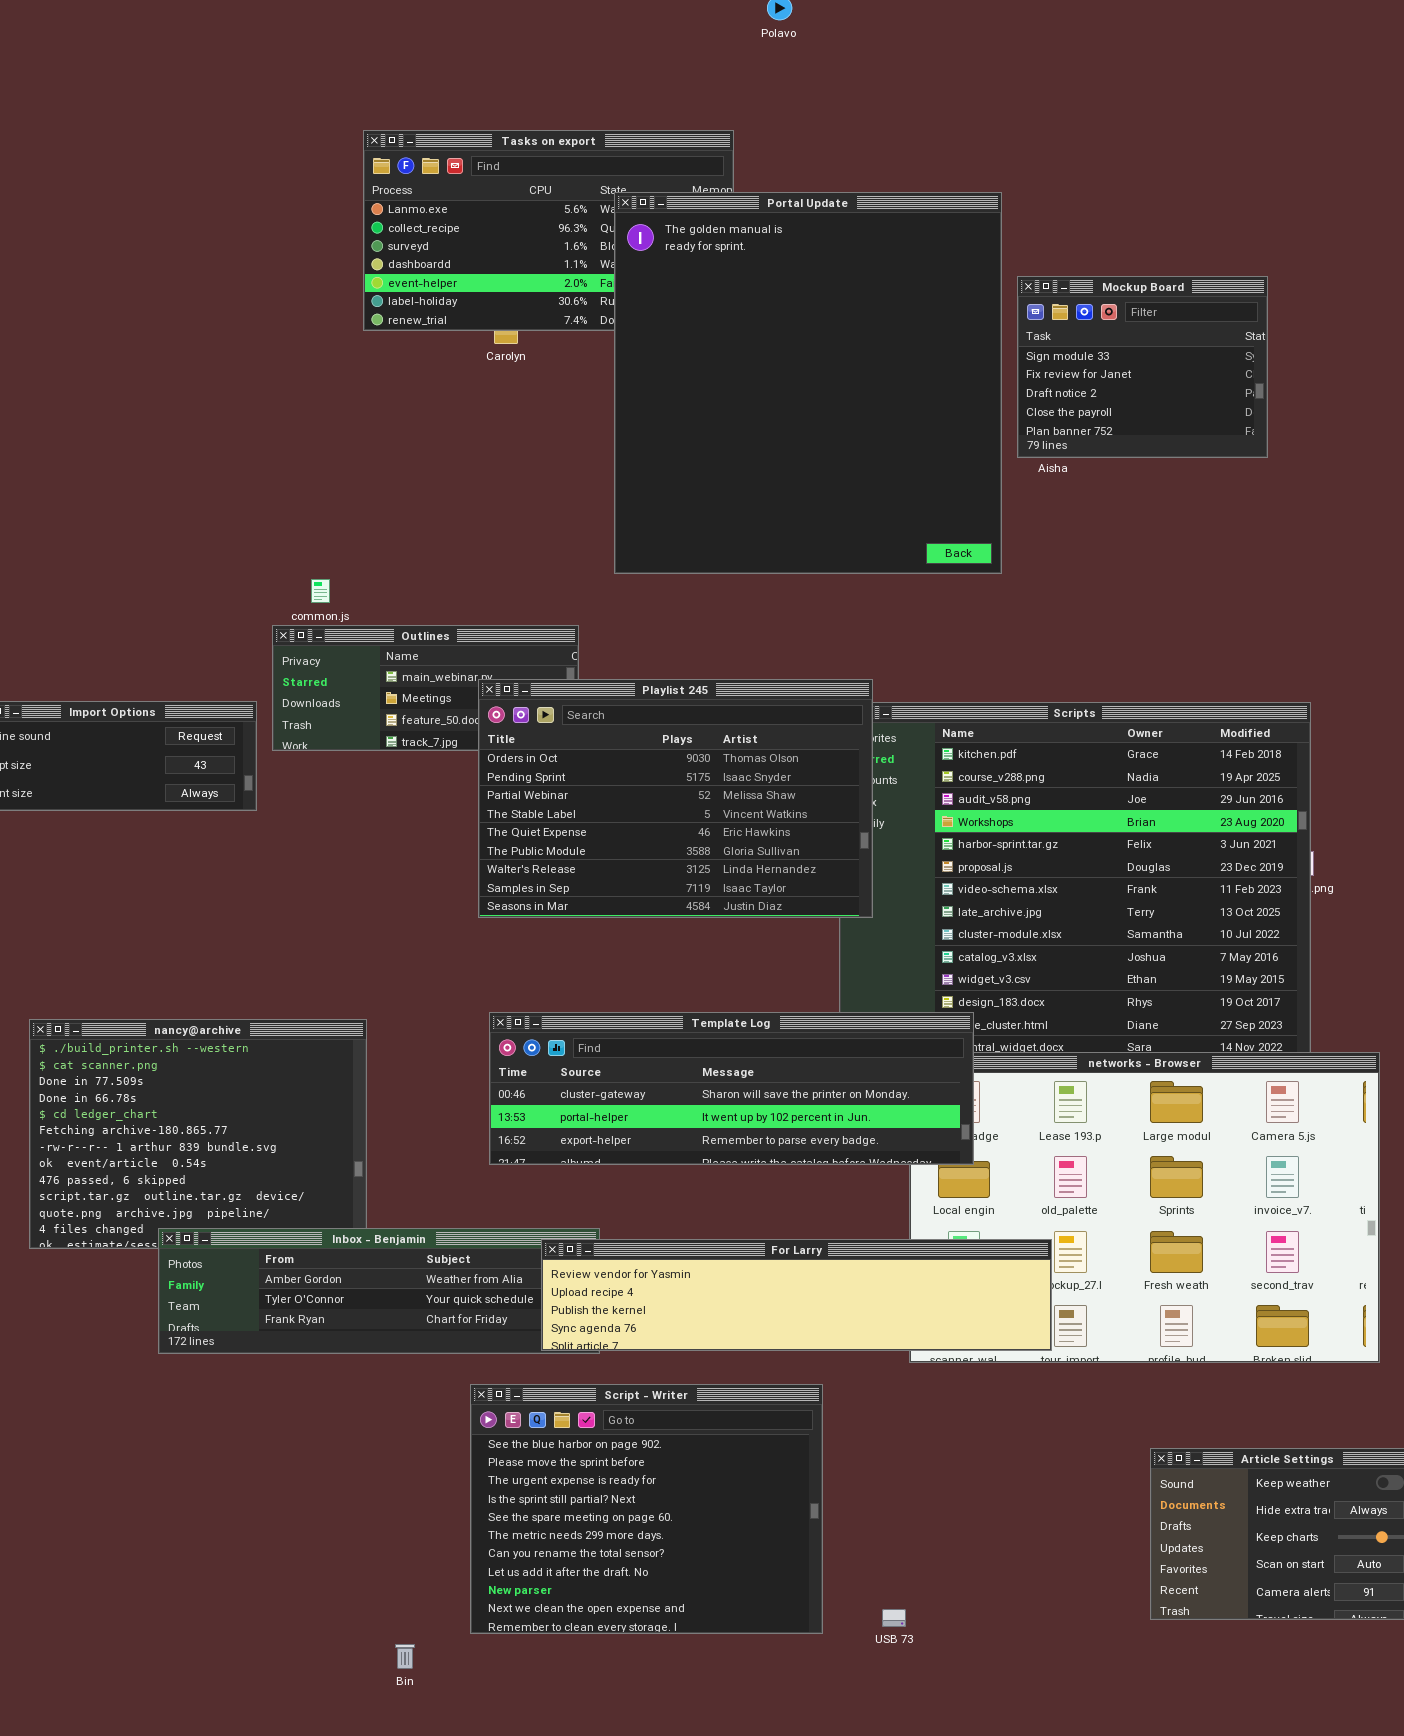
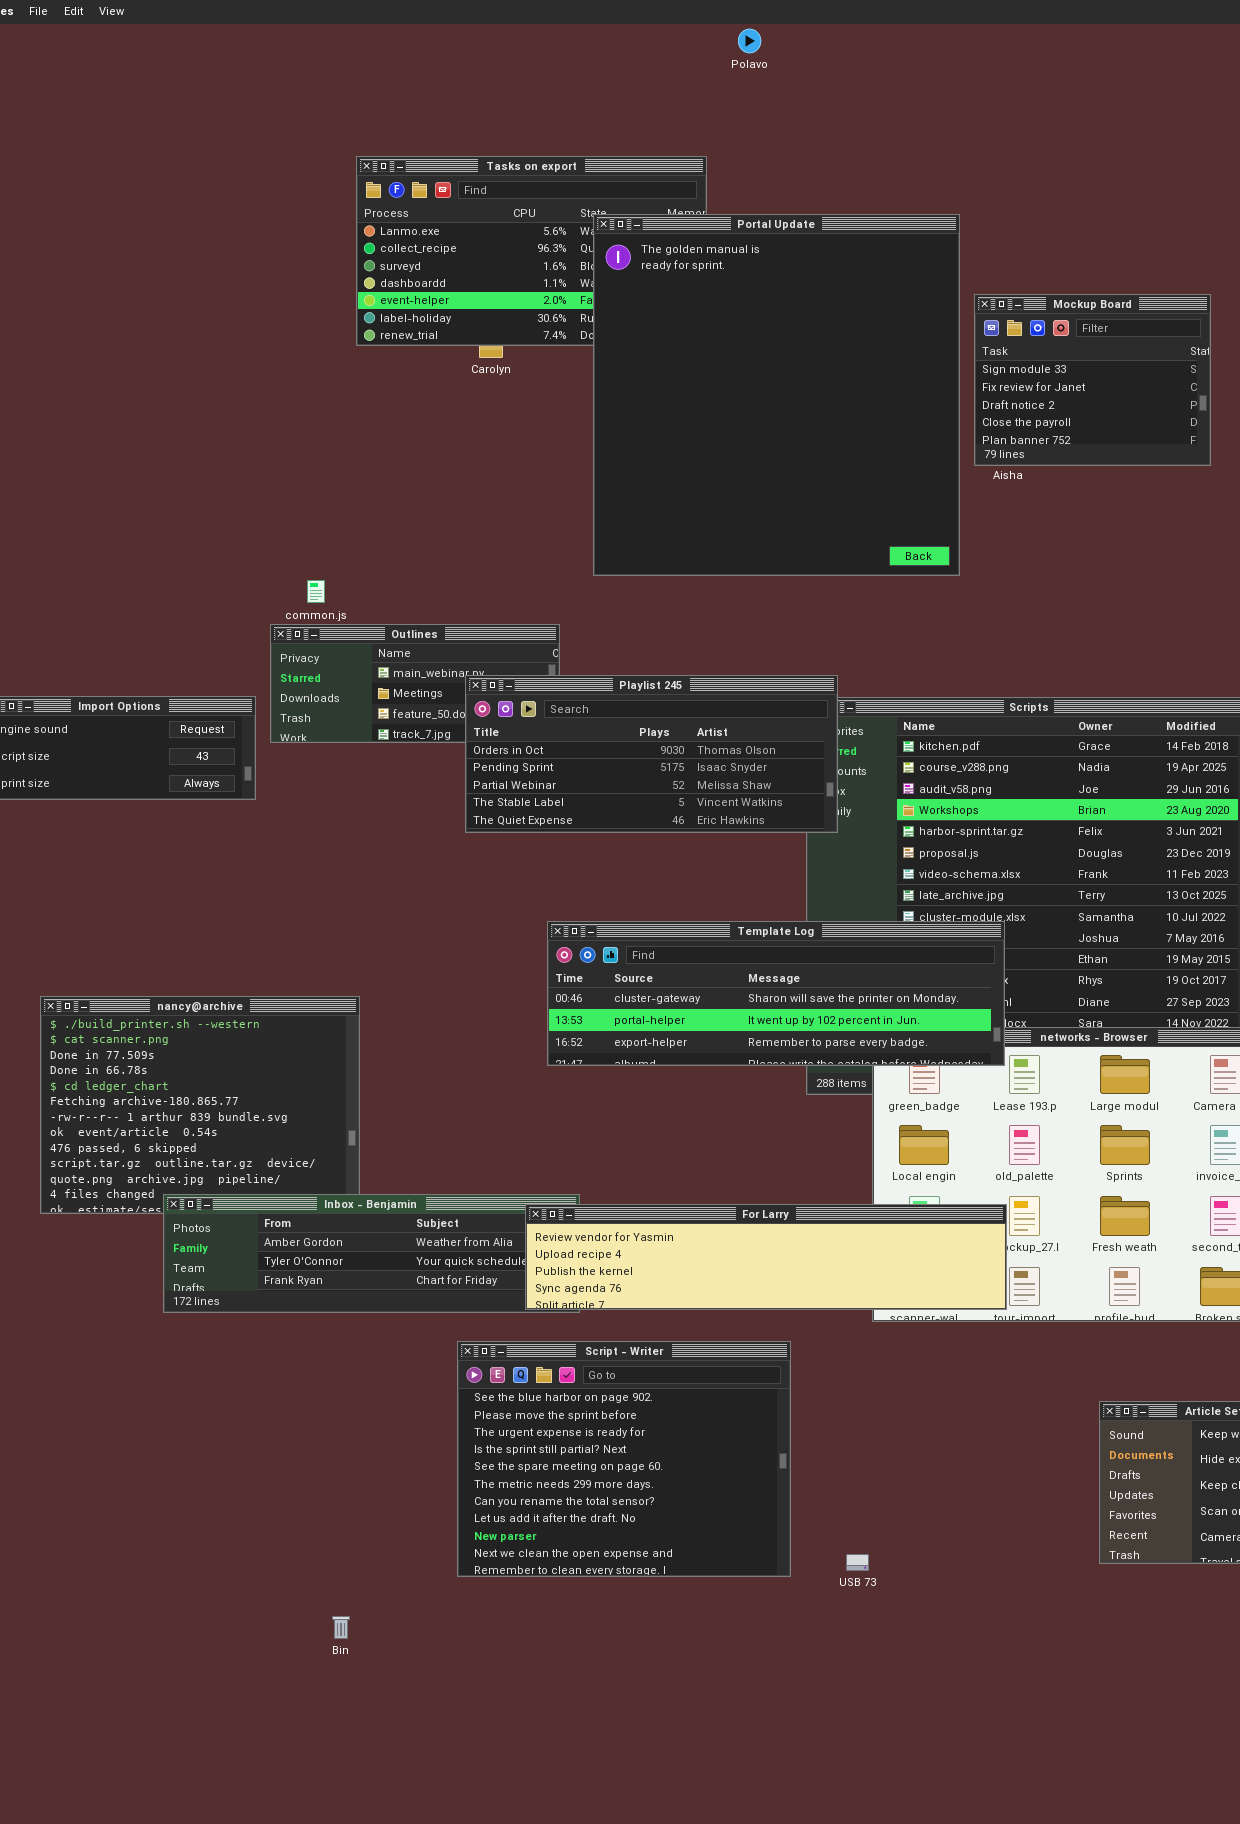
Playlist 245: [478,679,873,918] -> [465,675,838,833], resized
Template Log: [489,1012,974,1165] -> [547,921,1005,1066], moved
Bin: [395,1644,415,1669] -> [332,1616,350,1639], moved

